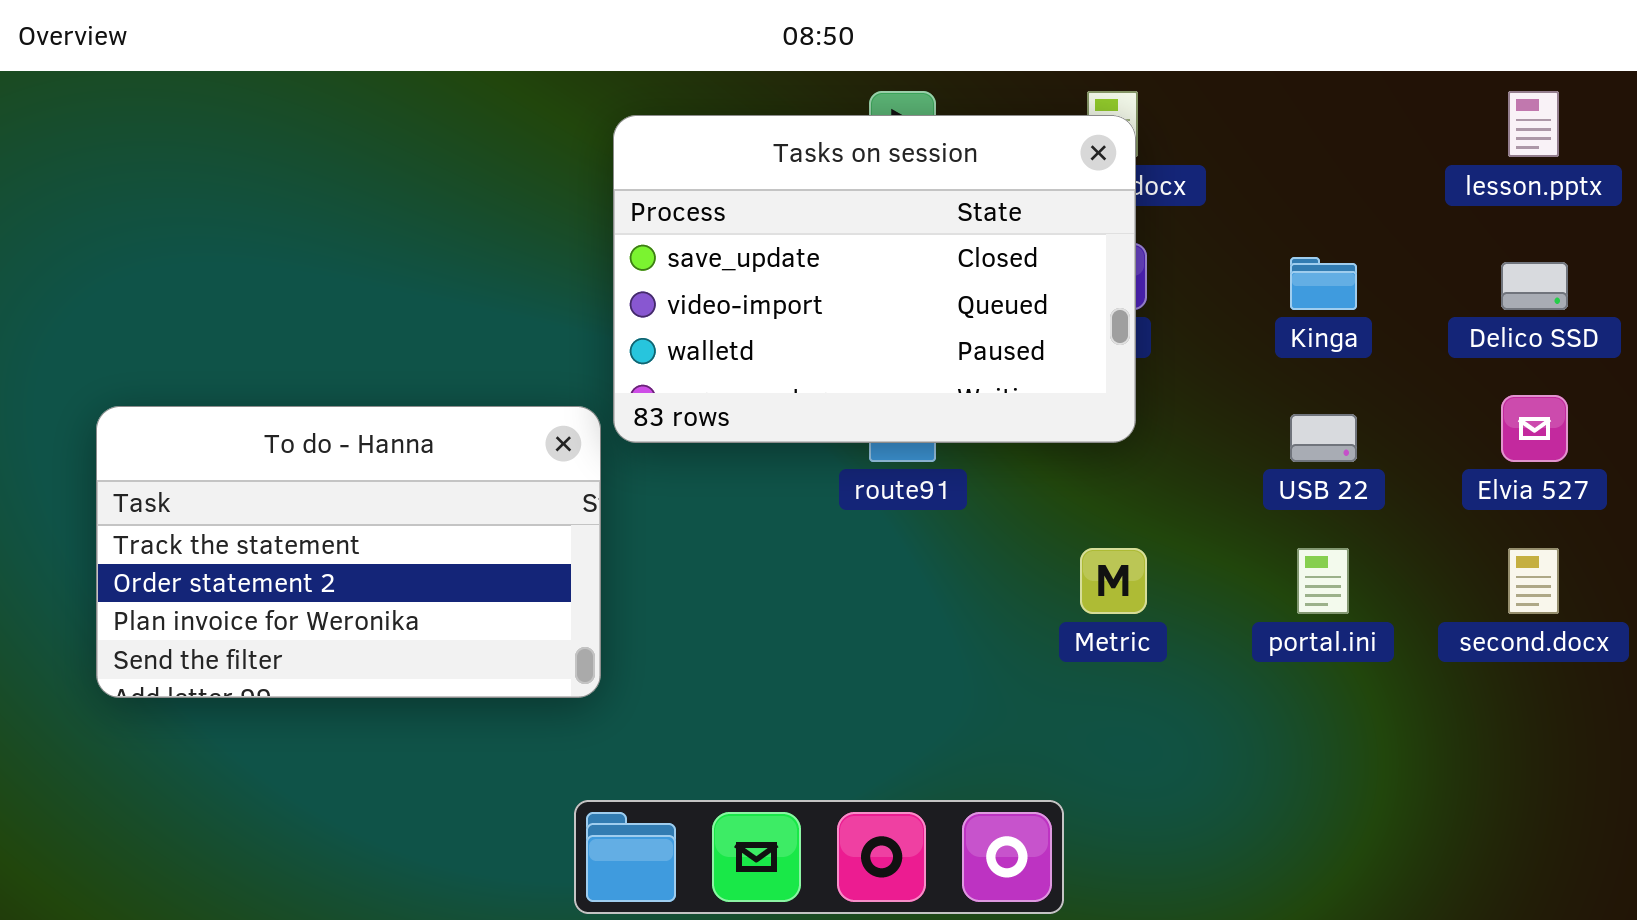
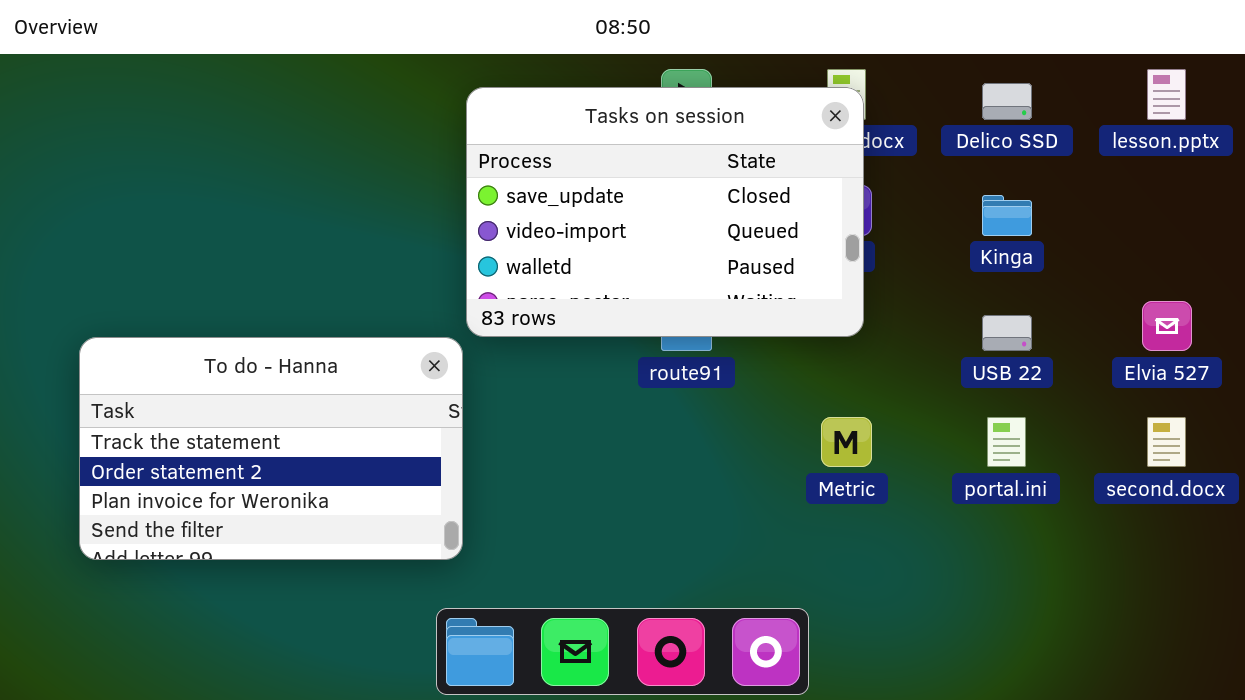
Delico SSD: [1501,262,1568,310] -> [982,83,1032,120], moved
To do - Hanna: [96,406,601,698] -> [79,337,463,560], moved

